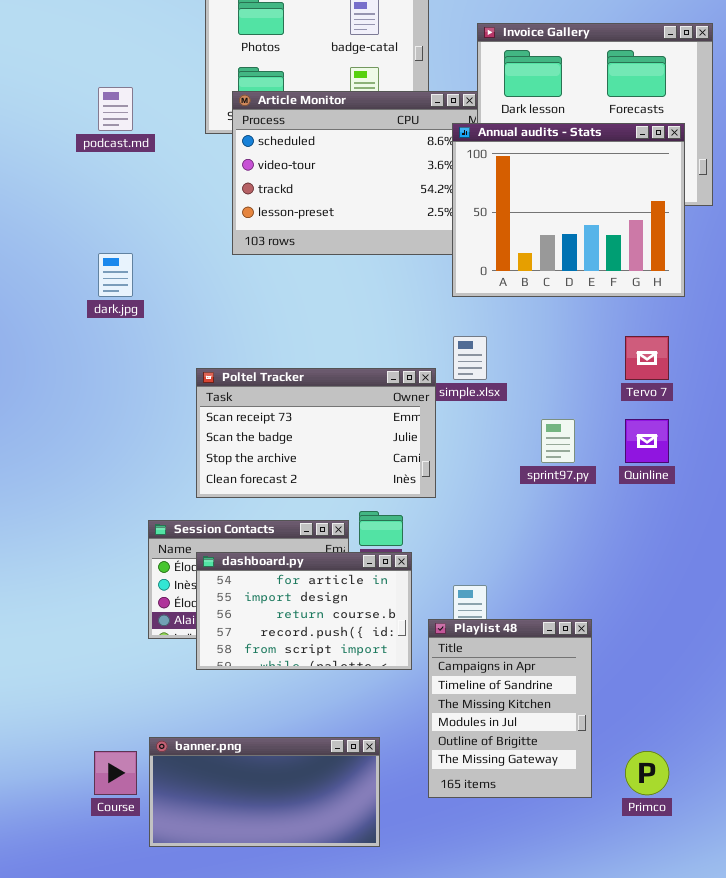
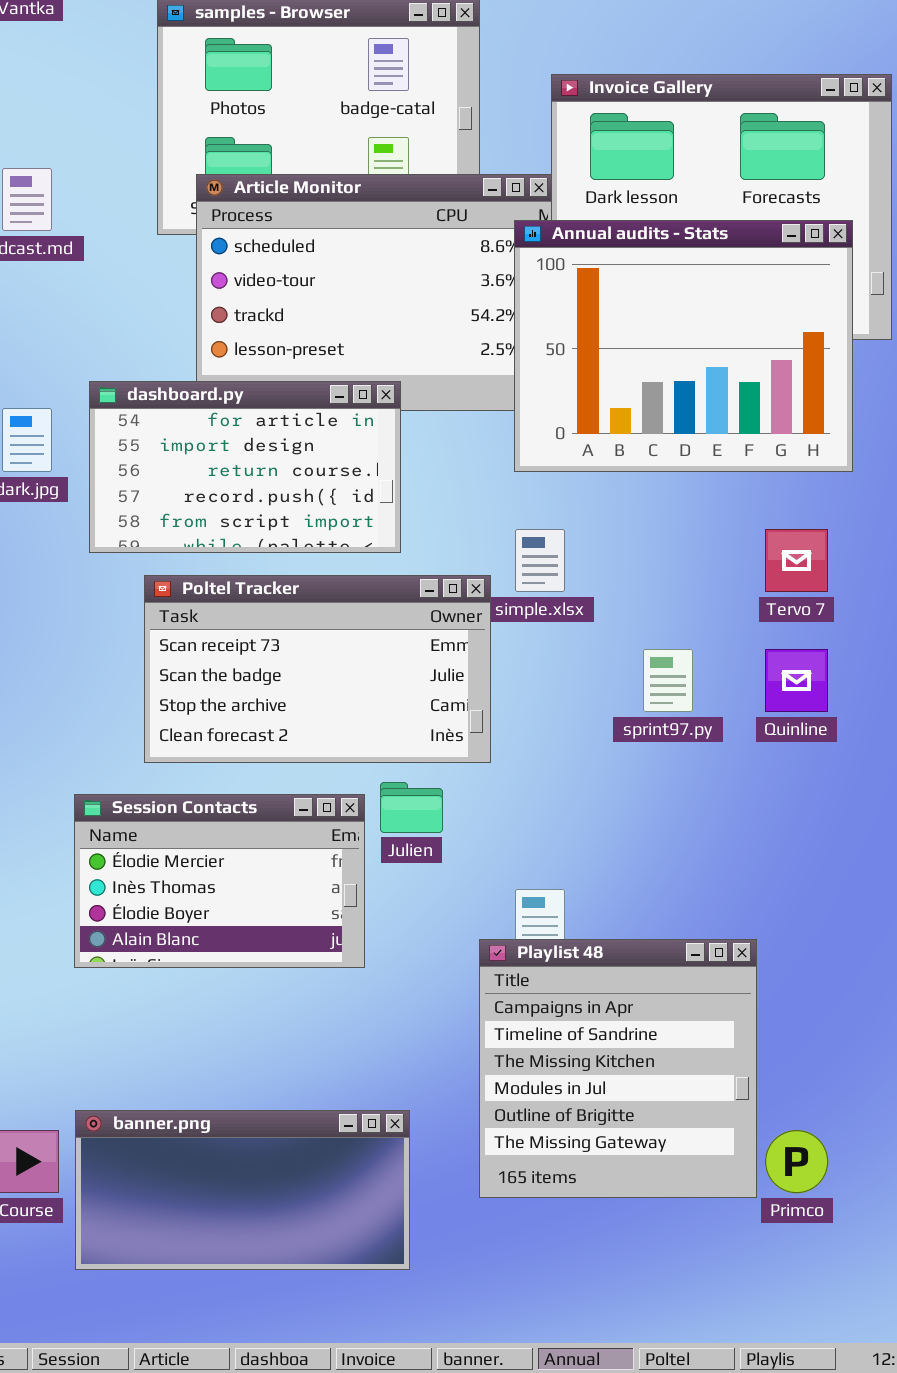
dashboard.py: [196,552,412,670] -> [89,381,401,553], moved
Playlist 48: [428,619,592,798] -> [479,939,757,1198], resized

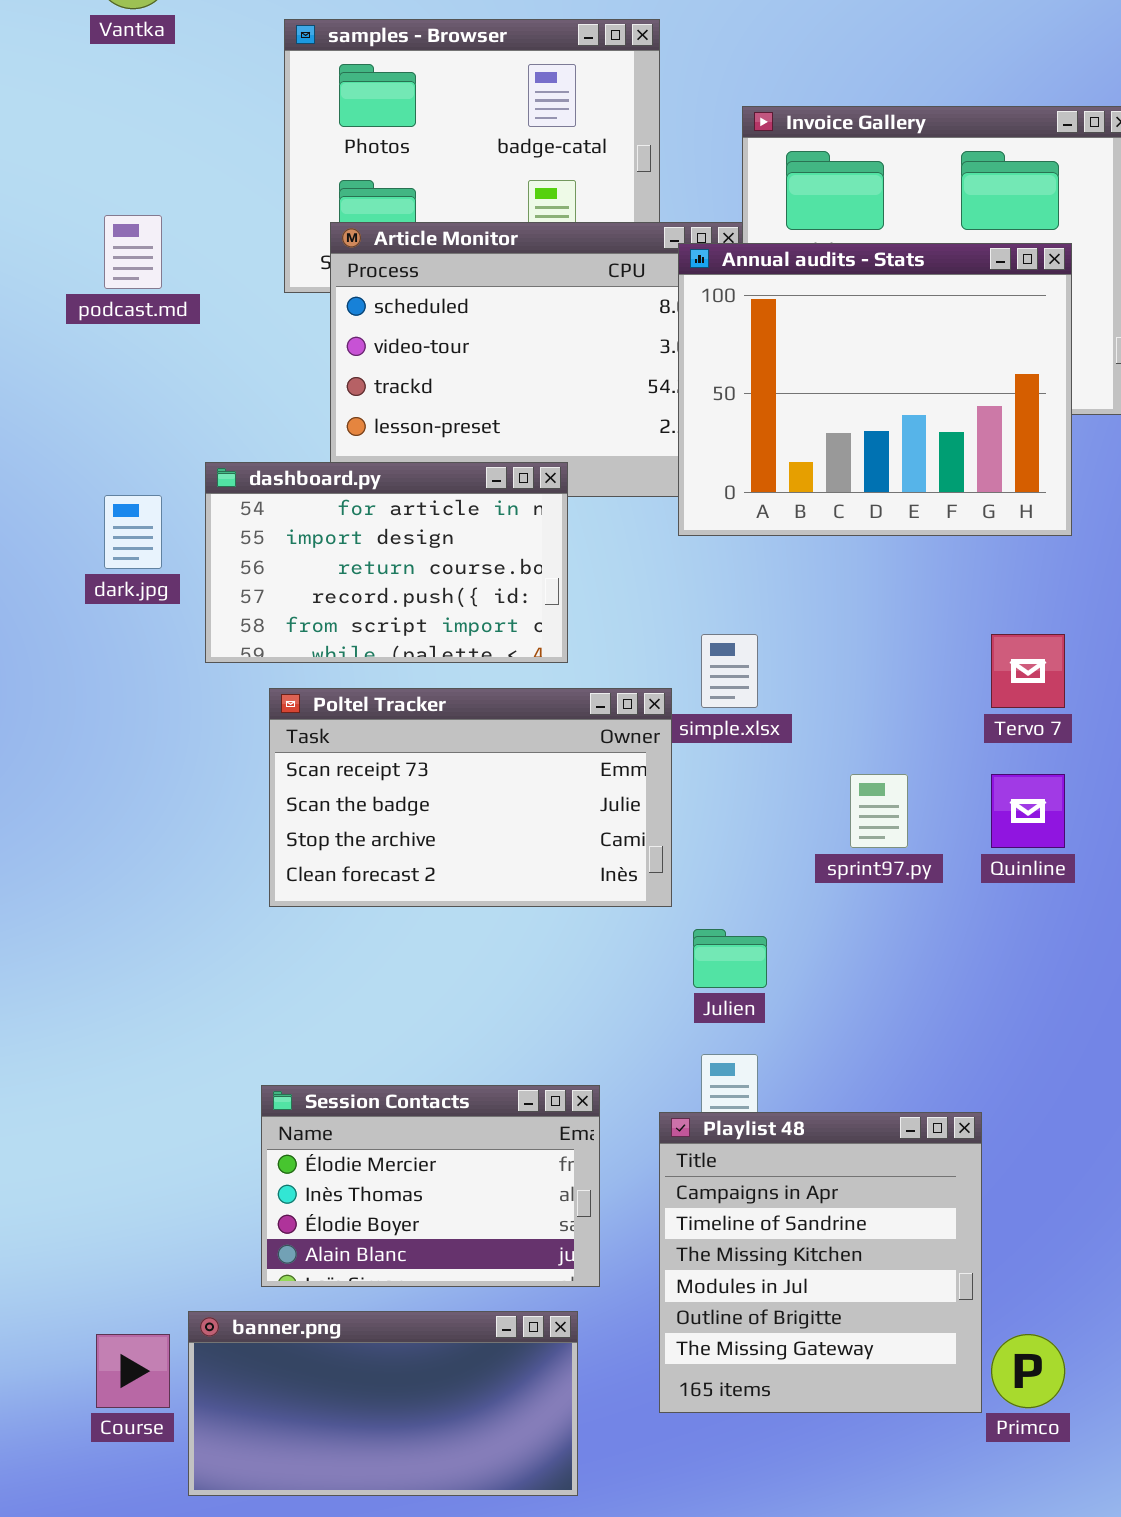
Annual audits - Stats: [514,220,853,472] -> [678,243,1072,536], moved
Julien: [380,782,443,833] -> [693,929,767,988], moved
Session Contacts: [74,794,365,968] -> [261,1085,600,1287], moved

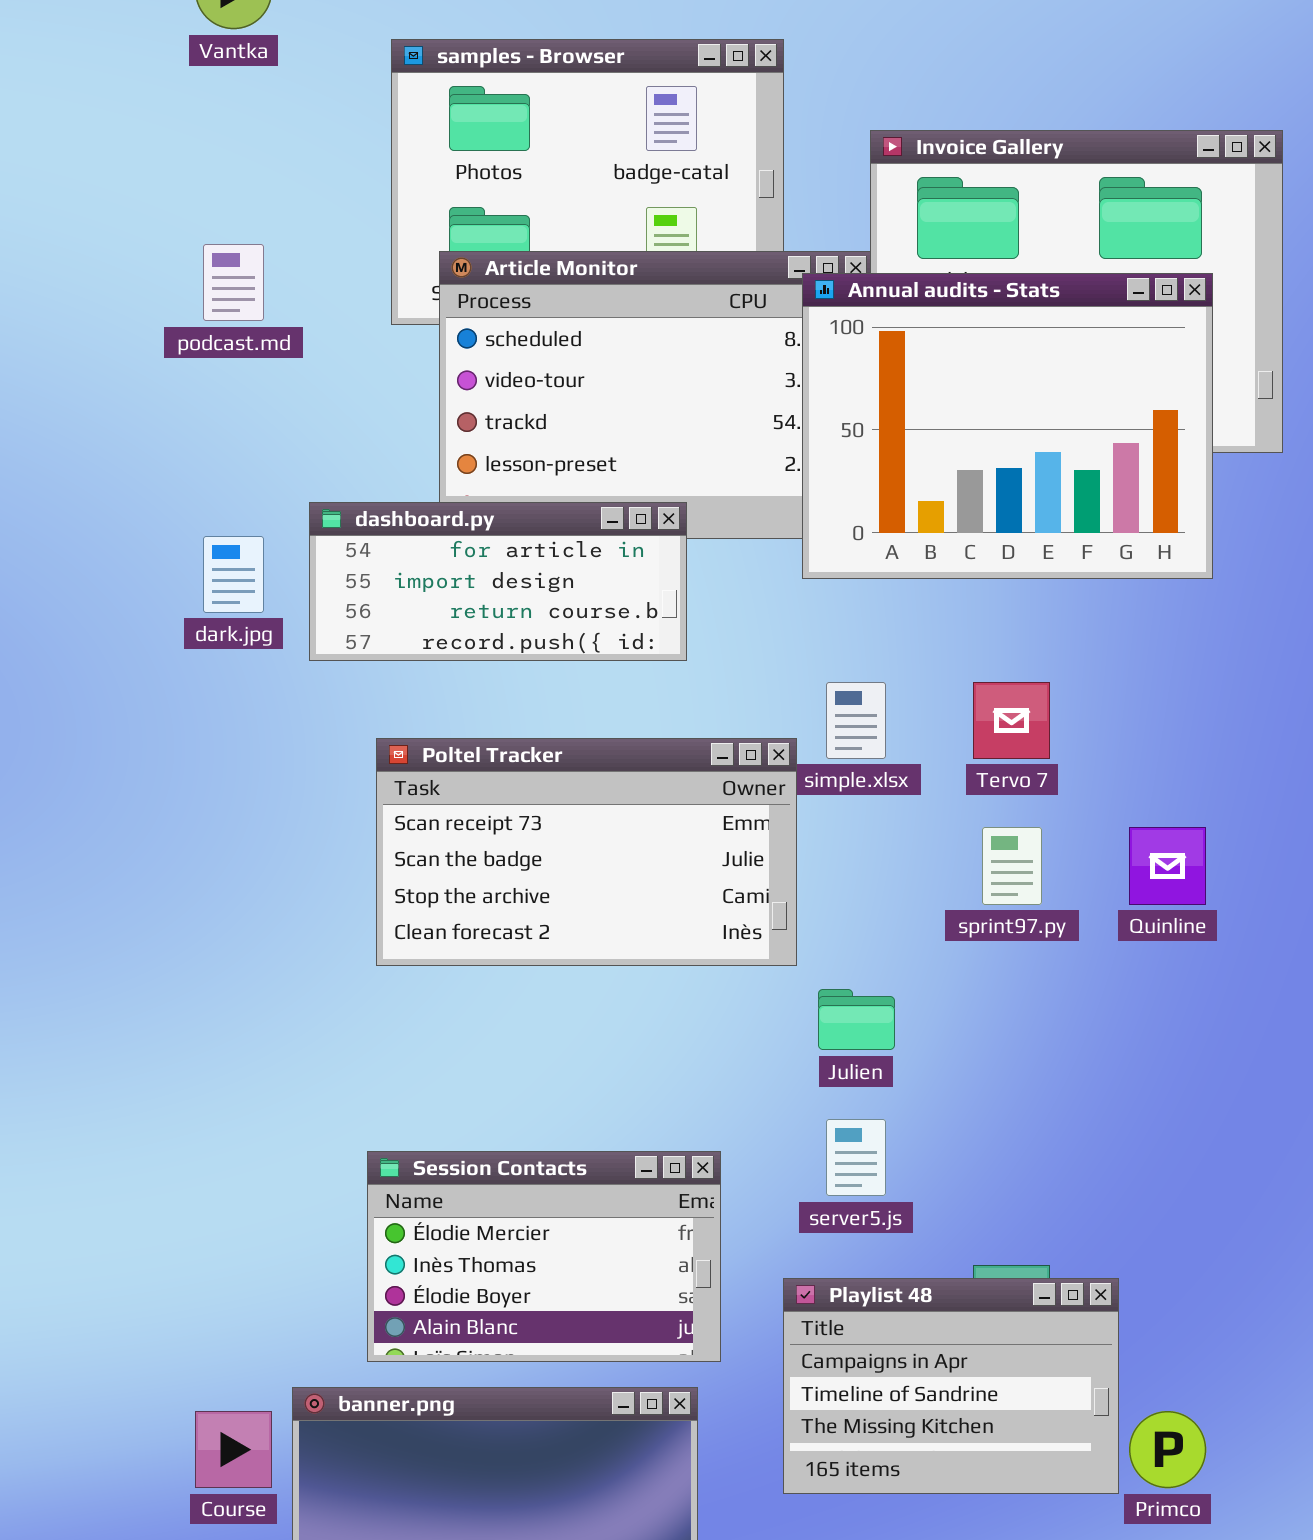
dashboard.py: [205,462,568,663] -> [309,502,687,661], resized
Tervo 7: [991,634,1065,708] -> [973,682,1050,759], moved
Playlist 48: [659,1112,982,1413] -> [783,1278,1119,1494], resized

